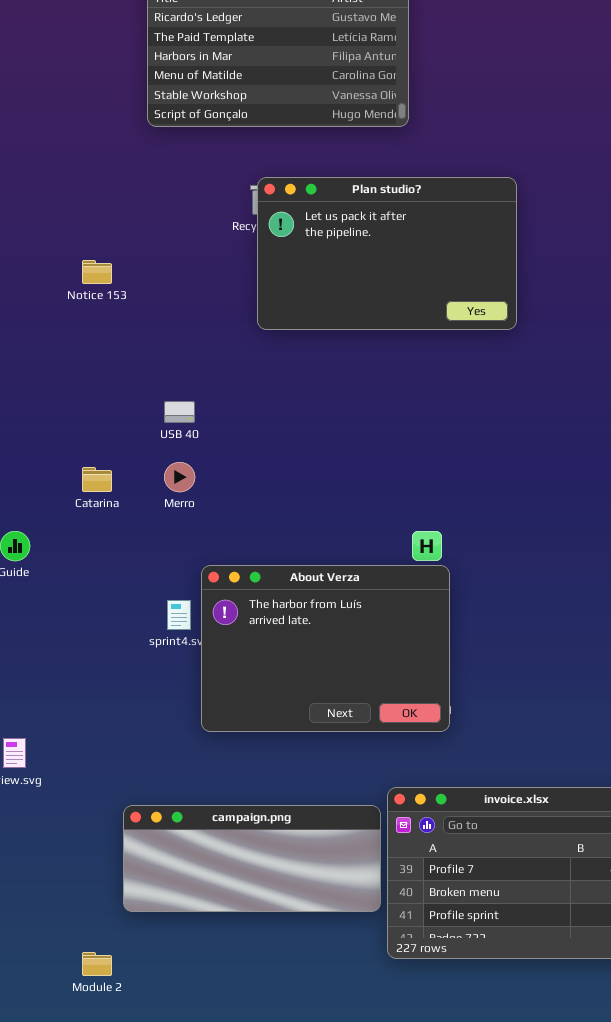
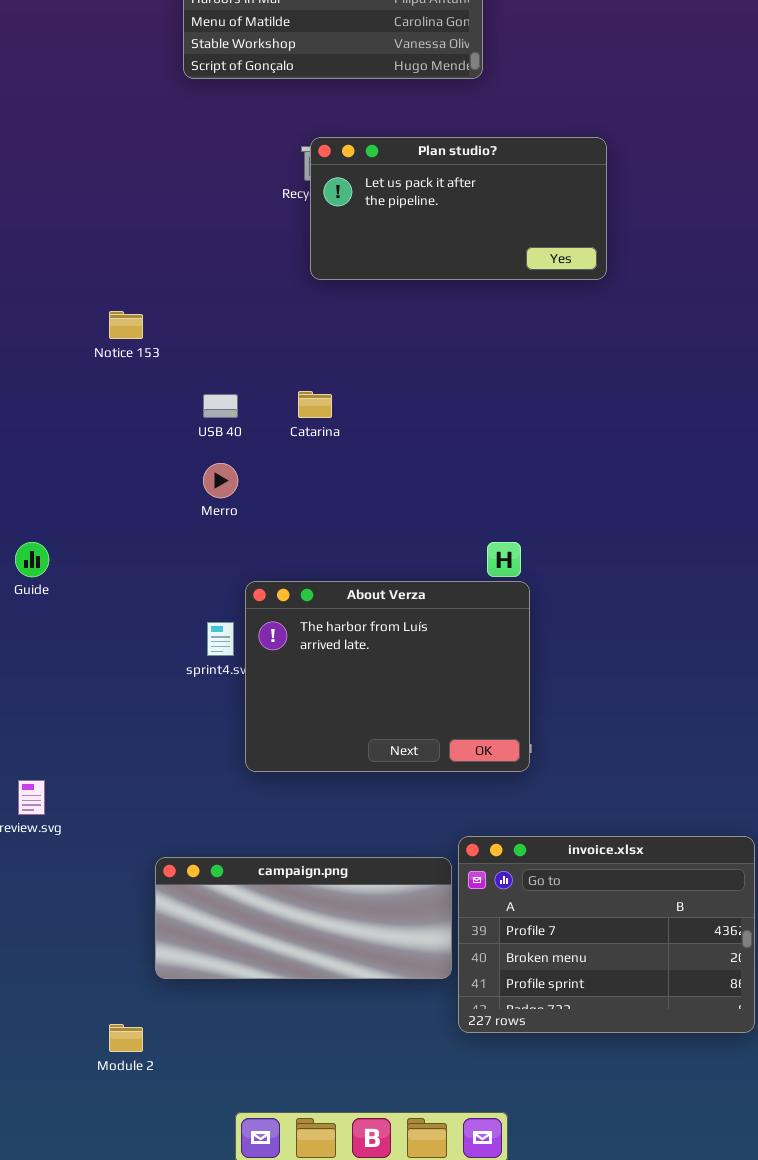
Plan studio?: [257,177,517,330] -> [310,137,607,280], resized
Notice 153: [82,260,112,284] -> [109,311,143,339], moved
Catarina: [82,467,112,492] -> [298,391,332,418], moved

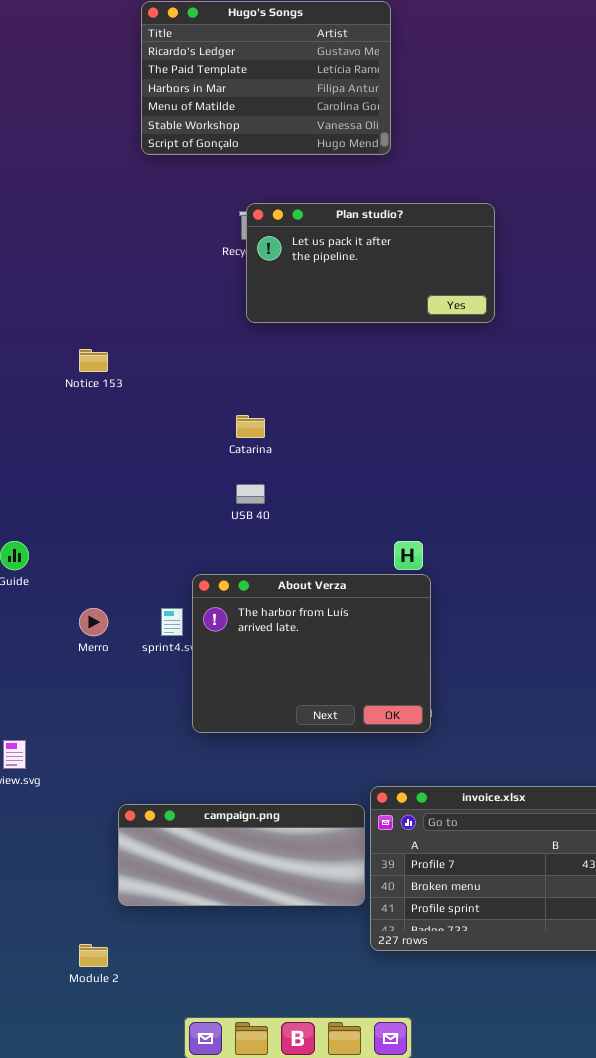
USB 40: [203,394,238,418] -> [236,484,265,504], moved
Merro: [203,463,238,498] -> [79,608,108,636], moved

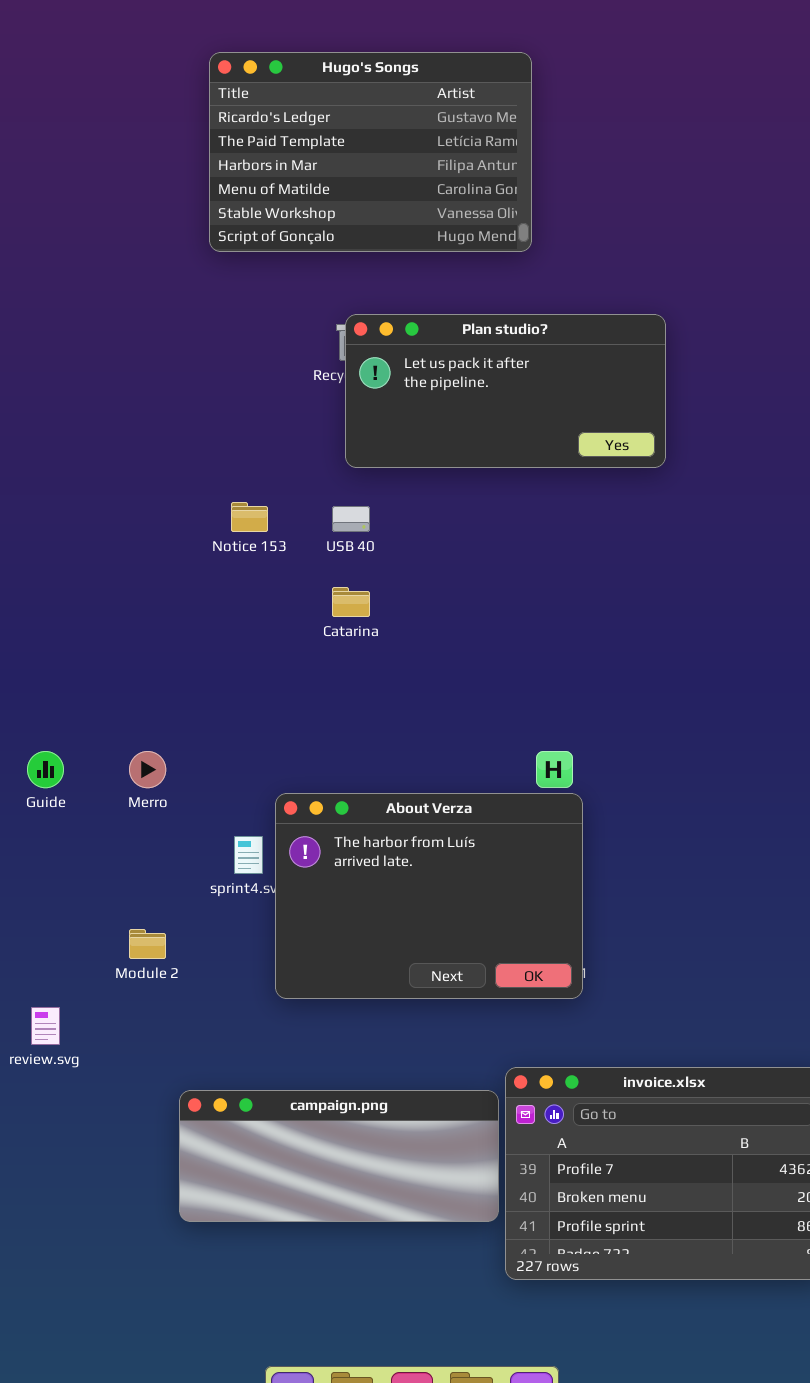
Notice 153: [79,349,108,372] -> [231,502,268,532], moved
USB 40: [236,484,265,504] -> [332,506,370,532], moved
Merro: [79,608,108,636] -> [129,751,166,788], moved
Module 2: [79,944,108,967] -> [129,929,166,959], moved

